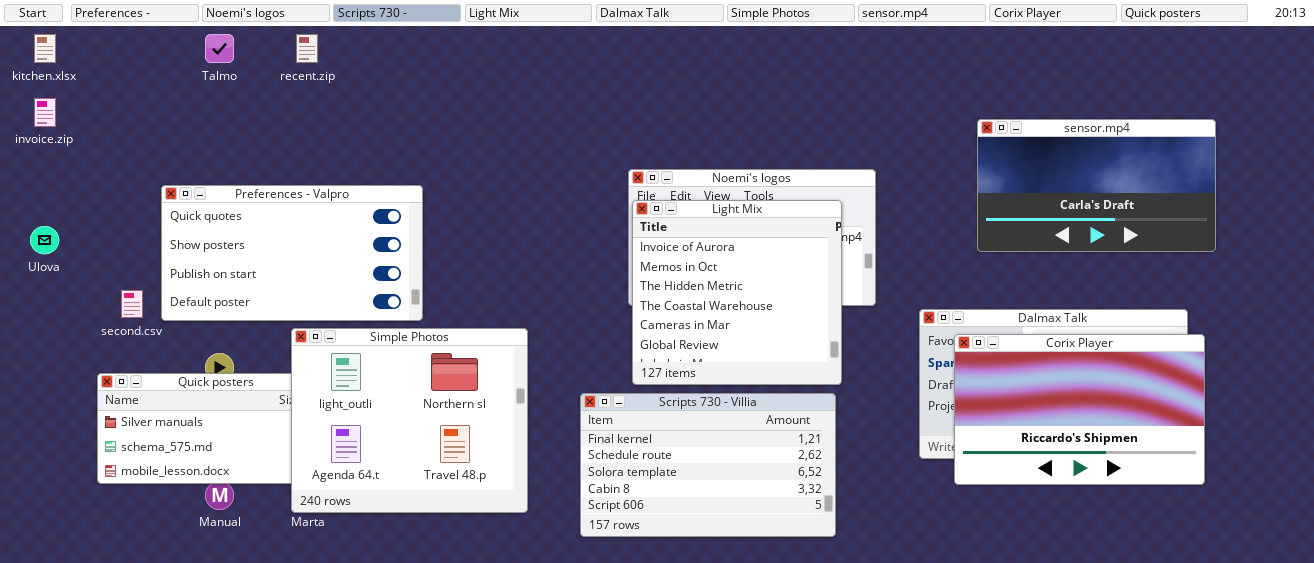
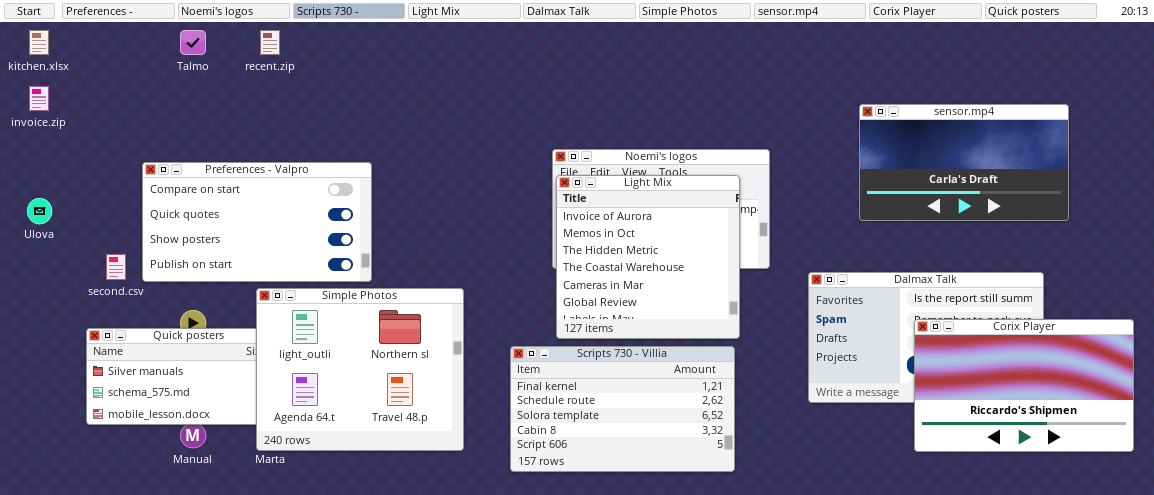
Preferences - Valpro: [161,185,423,321] -> [142,162,372,282], scrolled up 1 row
Corix Player: [954,334,1205,485] -> [914,319,1134,452], moved

